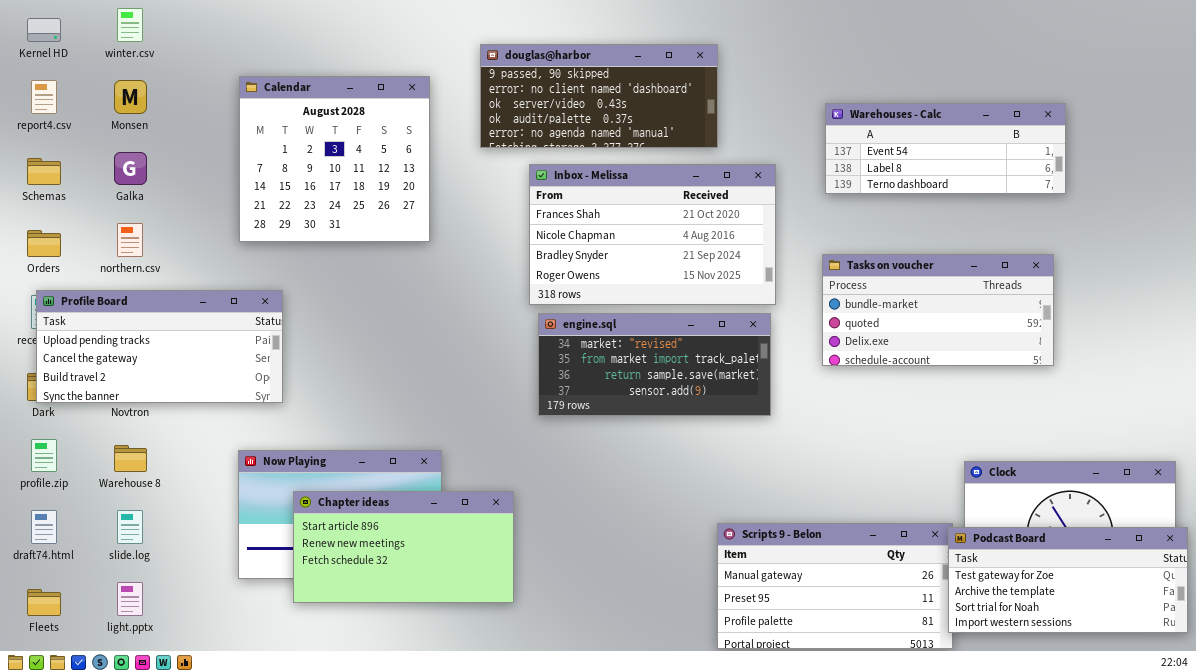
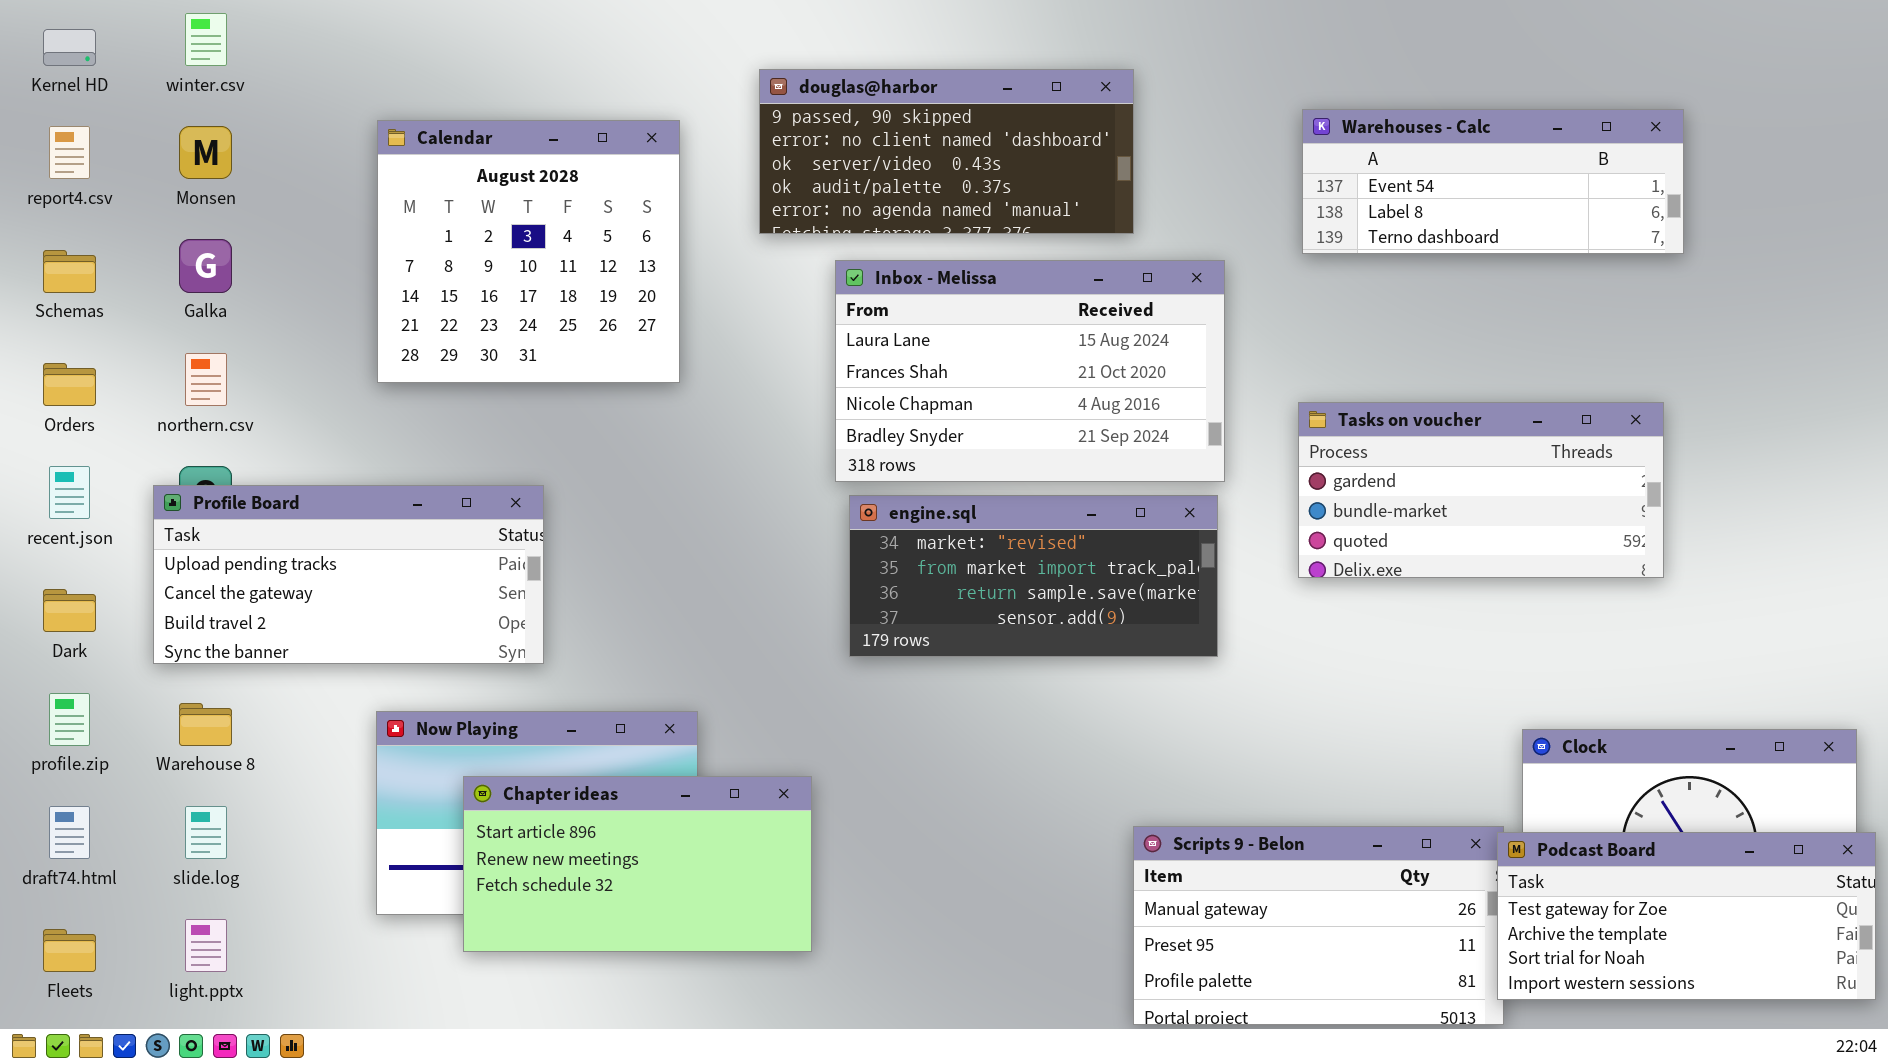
Warehouses - Calc: [825,103,1066,194] -> [1302,109,1684,254], moved
Inbox - Melissa: [529,164,776,305] -> [835,260,1225,482], scrolled up 1 row
Tasks on voucher: [822,254,1054,366] -> [1298,402,1664,578], scrolled up 1 row
Profile Board: [36,290,283,403] -> [153,485,544,664], moved

